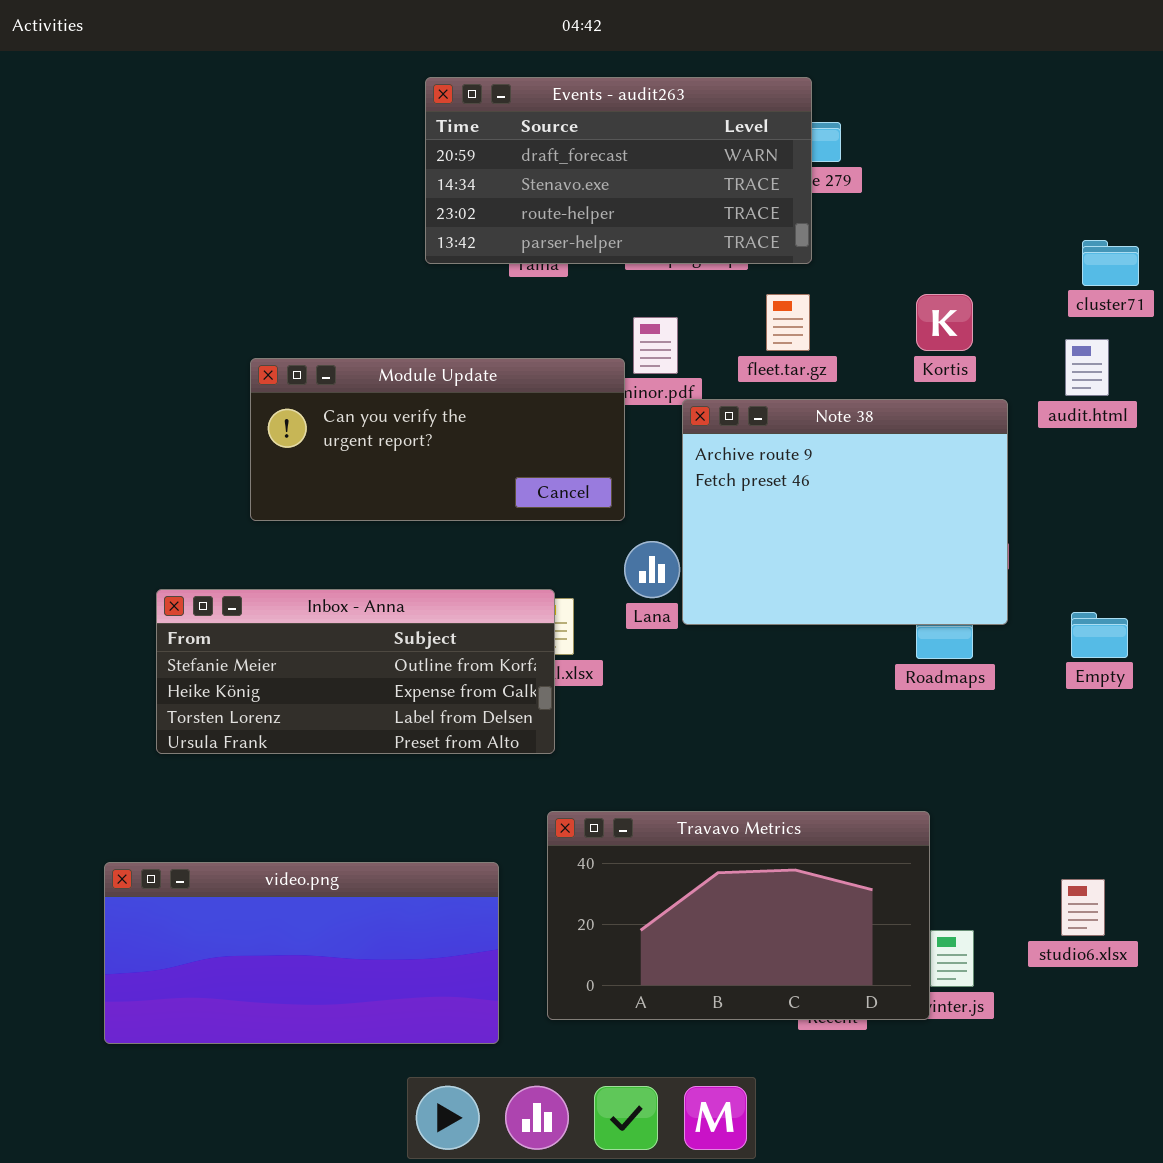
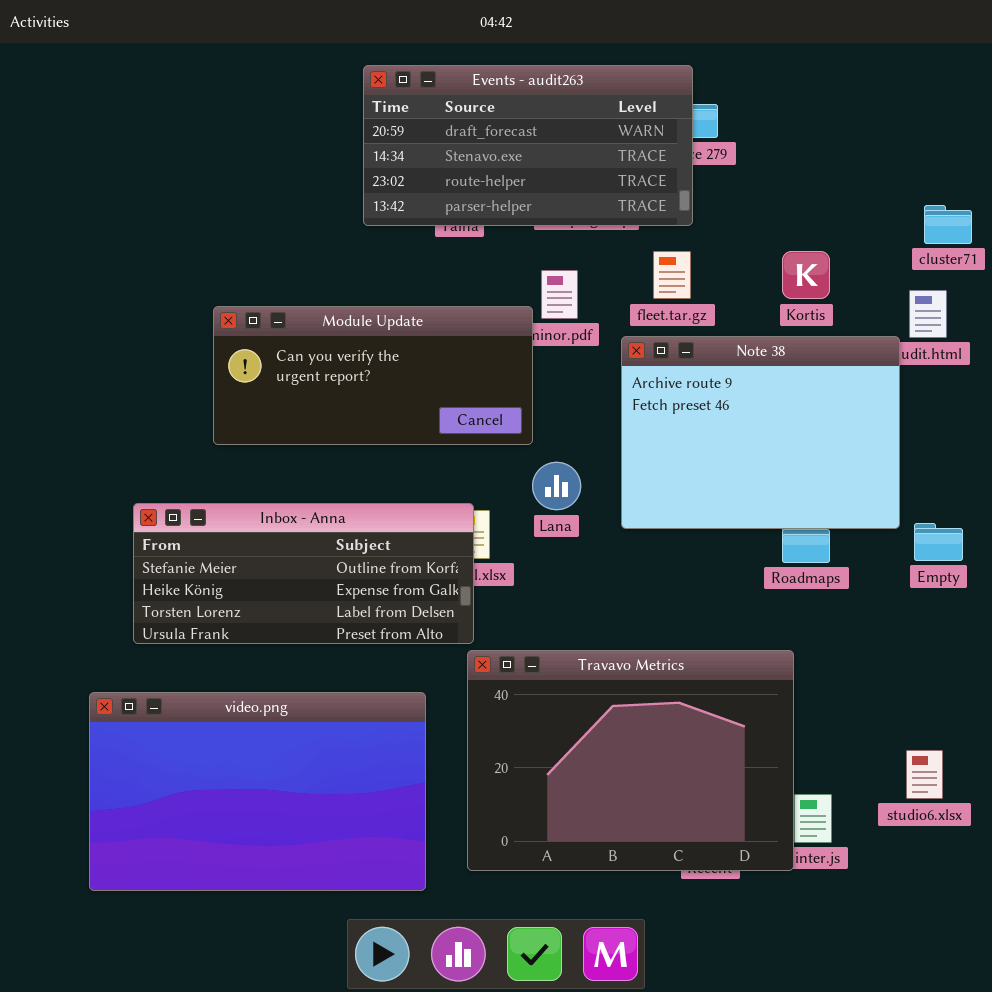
Note 38: [682,399,1008,625] -> [621,336,900,529], moved
Travavo Metrics: [547,811,930,1020] -> [467,650,794,871], resized
video.png: [104,862,499,1044] -> [89,692,426,891], resized

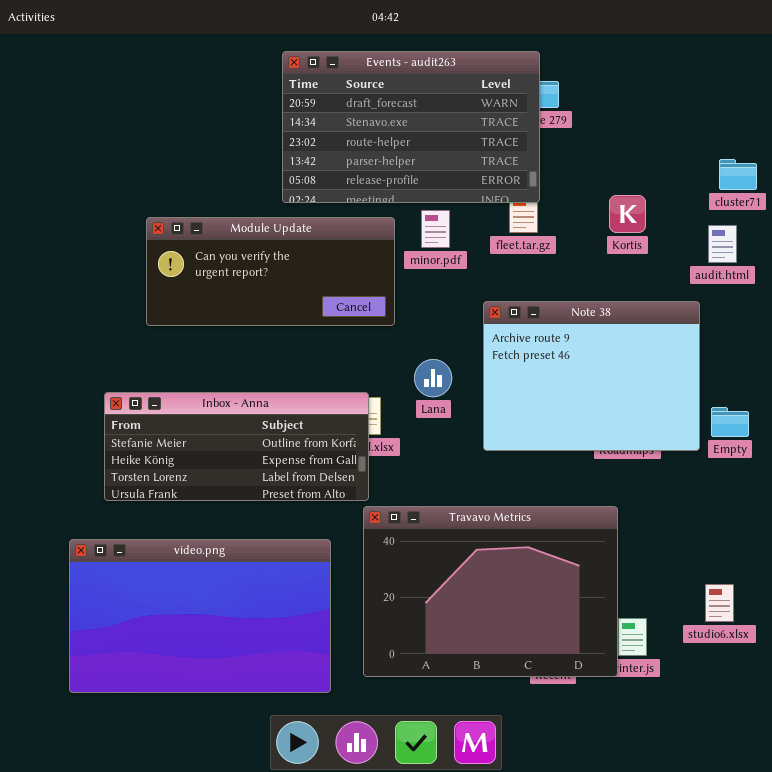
Events - audit263: [363,65,693,226] -> [282,51,540,203], resized
Module Update: [213,306,533,445] -> [146,217,395,326], moved
Note 38: [621,336,900,529] -> [483,301,700,451], moved

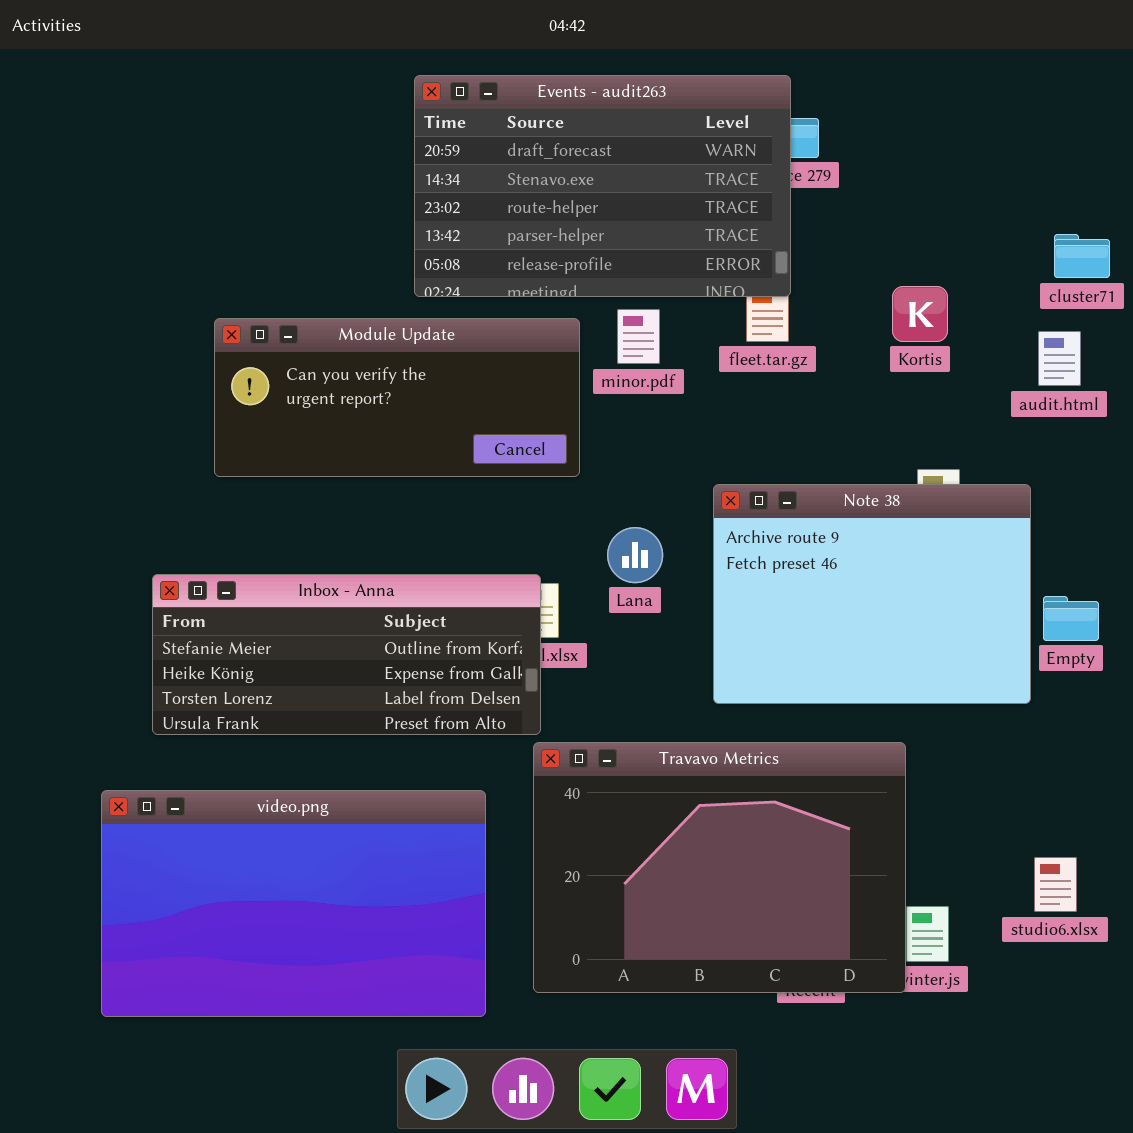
Note 38: [483,301,700,451] -> [713,484,1031,704], moved

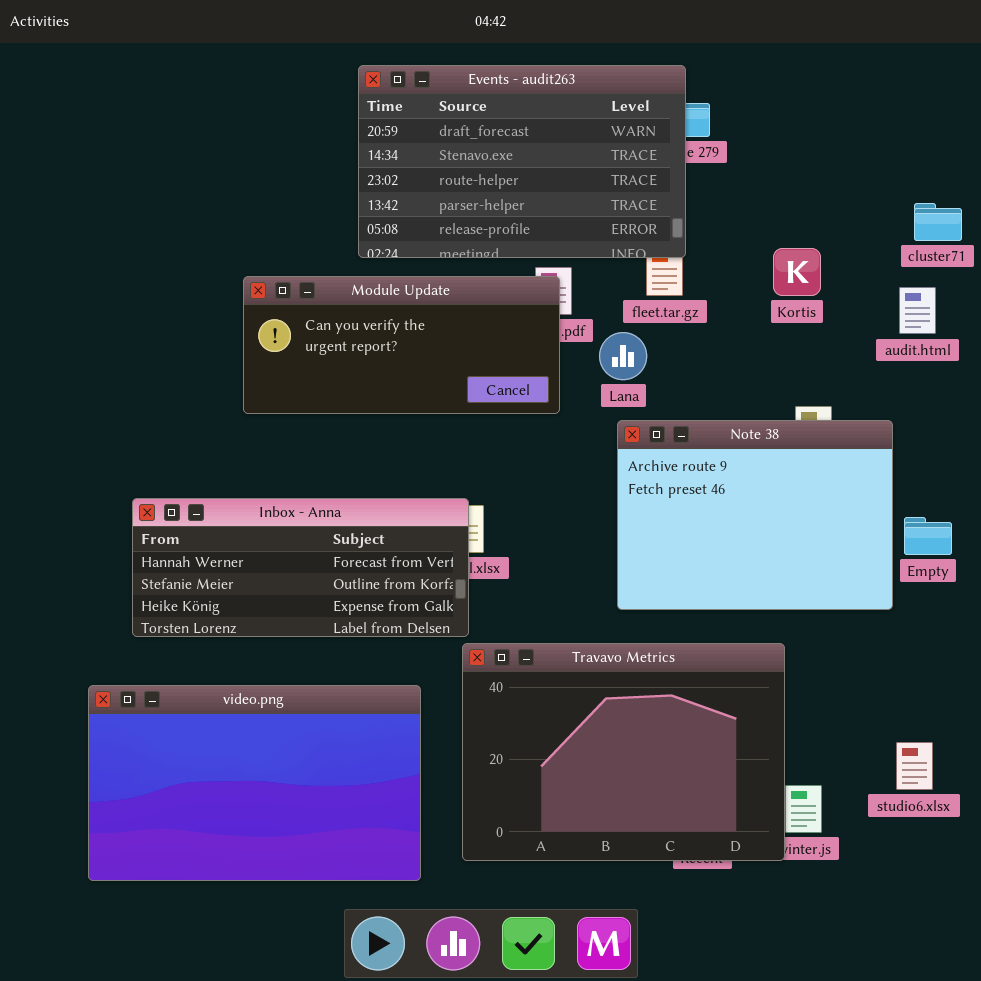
Module Update: [214,318,580,477] -> [243,276,560,414], moved
Lana: [607,527,663,583] -> [599,332,647,380], moved
Inbox - Anna: [152,574,541,735] -> [132,498,469,637], scrolled up 1 row

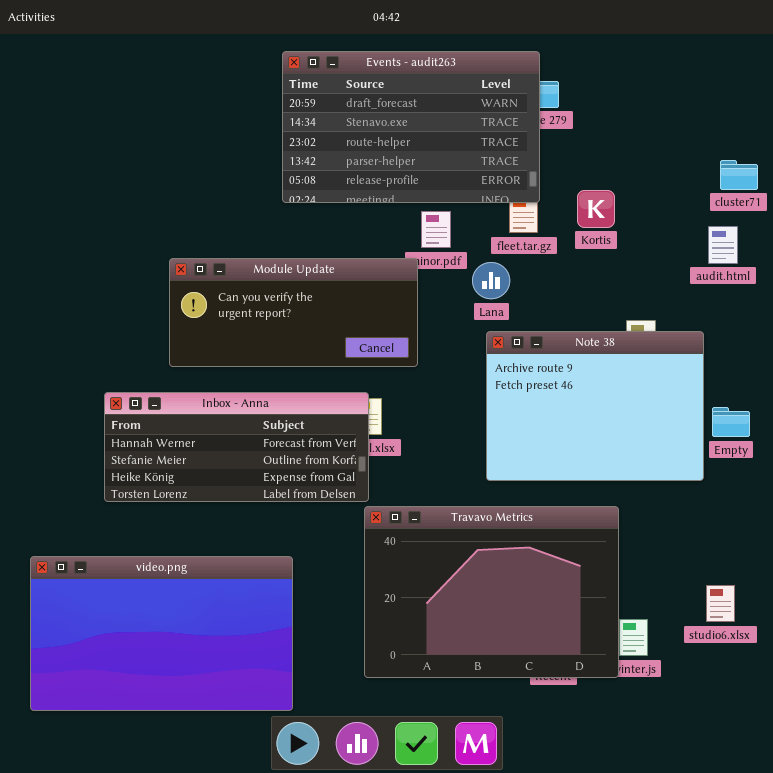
Kortis: [773,248,821,296] -> [577,190,615,228], moved
Module Update: [243,276,560,414] -> [169,258,418,367], moved
video.png: [88,685,421,881] -> [30,556,293,711], moved

